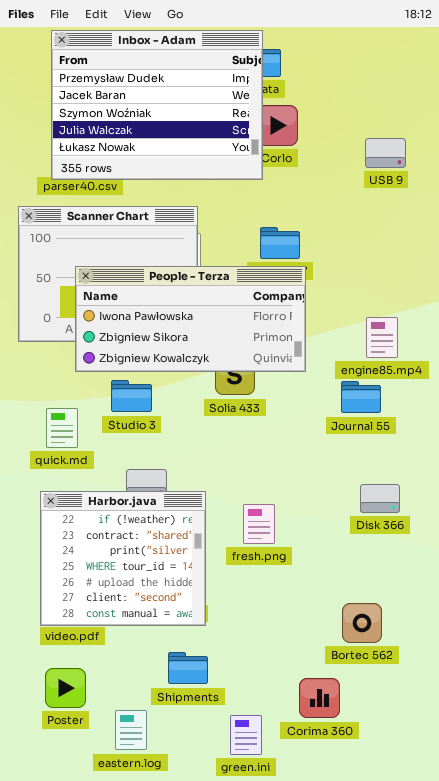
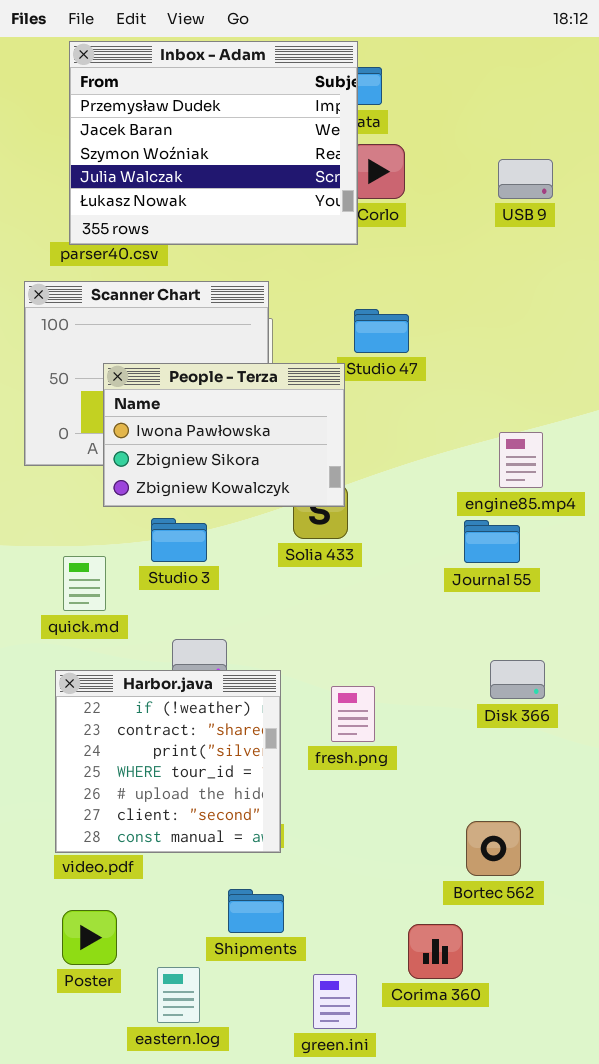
USB 9: [365,138,406,168] -> [498,159,553,199], moved
People - Terza: [75,266,306,372] -> [103,363,345,507], resized

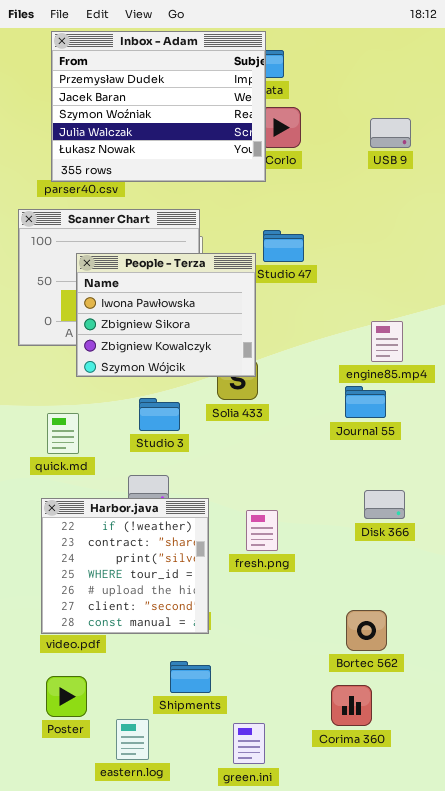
People - Terza: [103,363,345,507] -> [76,253,256,377], resized
Studio 3: [151,518,207,562] -> [139,398,180,431], moved
Corima 360: [408,924,463,979] -> [331,685,372,726], moved

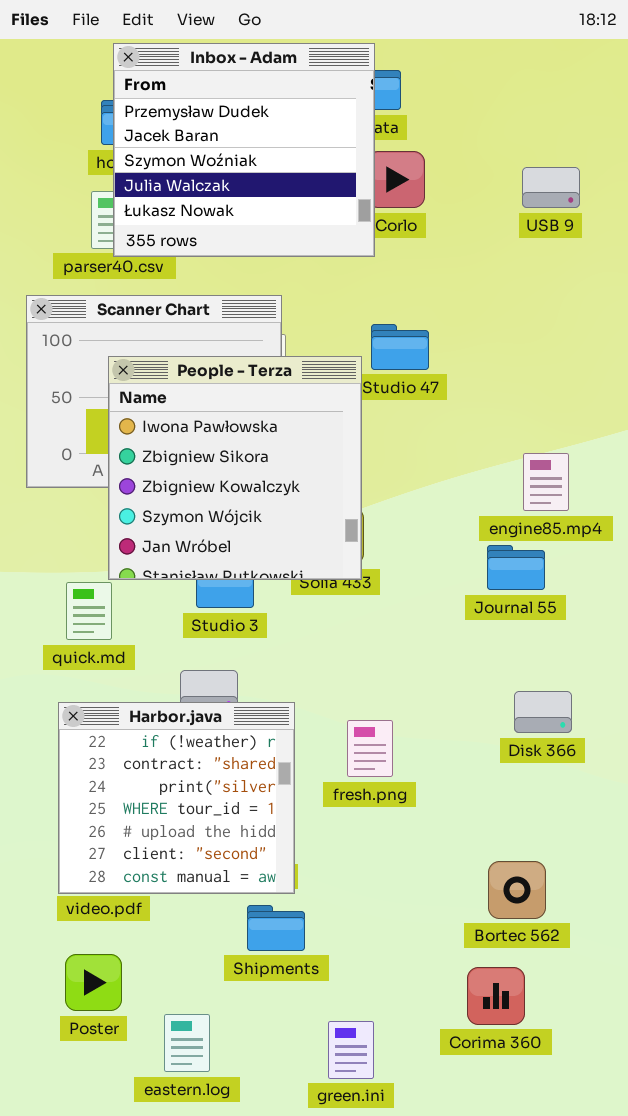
Inbox - Adam: [51,31,266,182] -> [113,43,375,257], resized
People - Terza: [76,253,256,377] -> [108,356,362,580], resized
Shipments: [170,661,211,693] -> [247,905,305,951], moved

